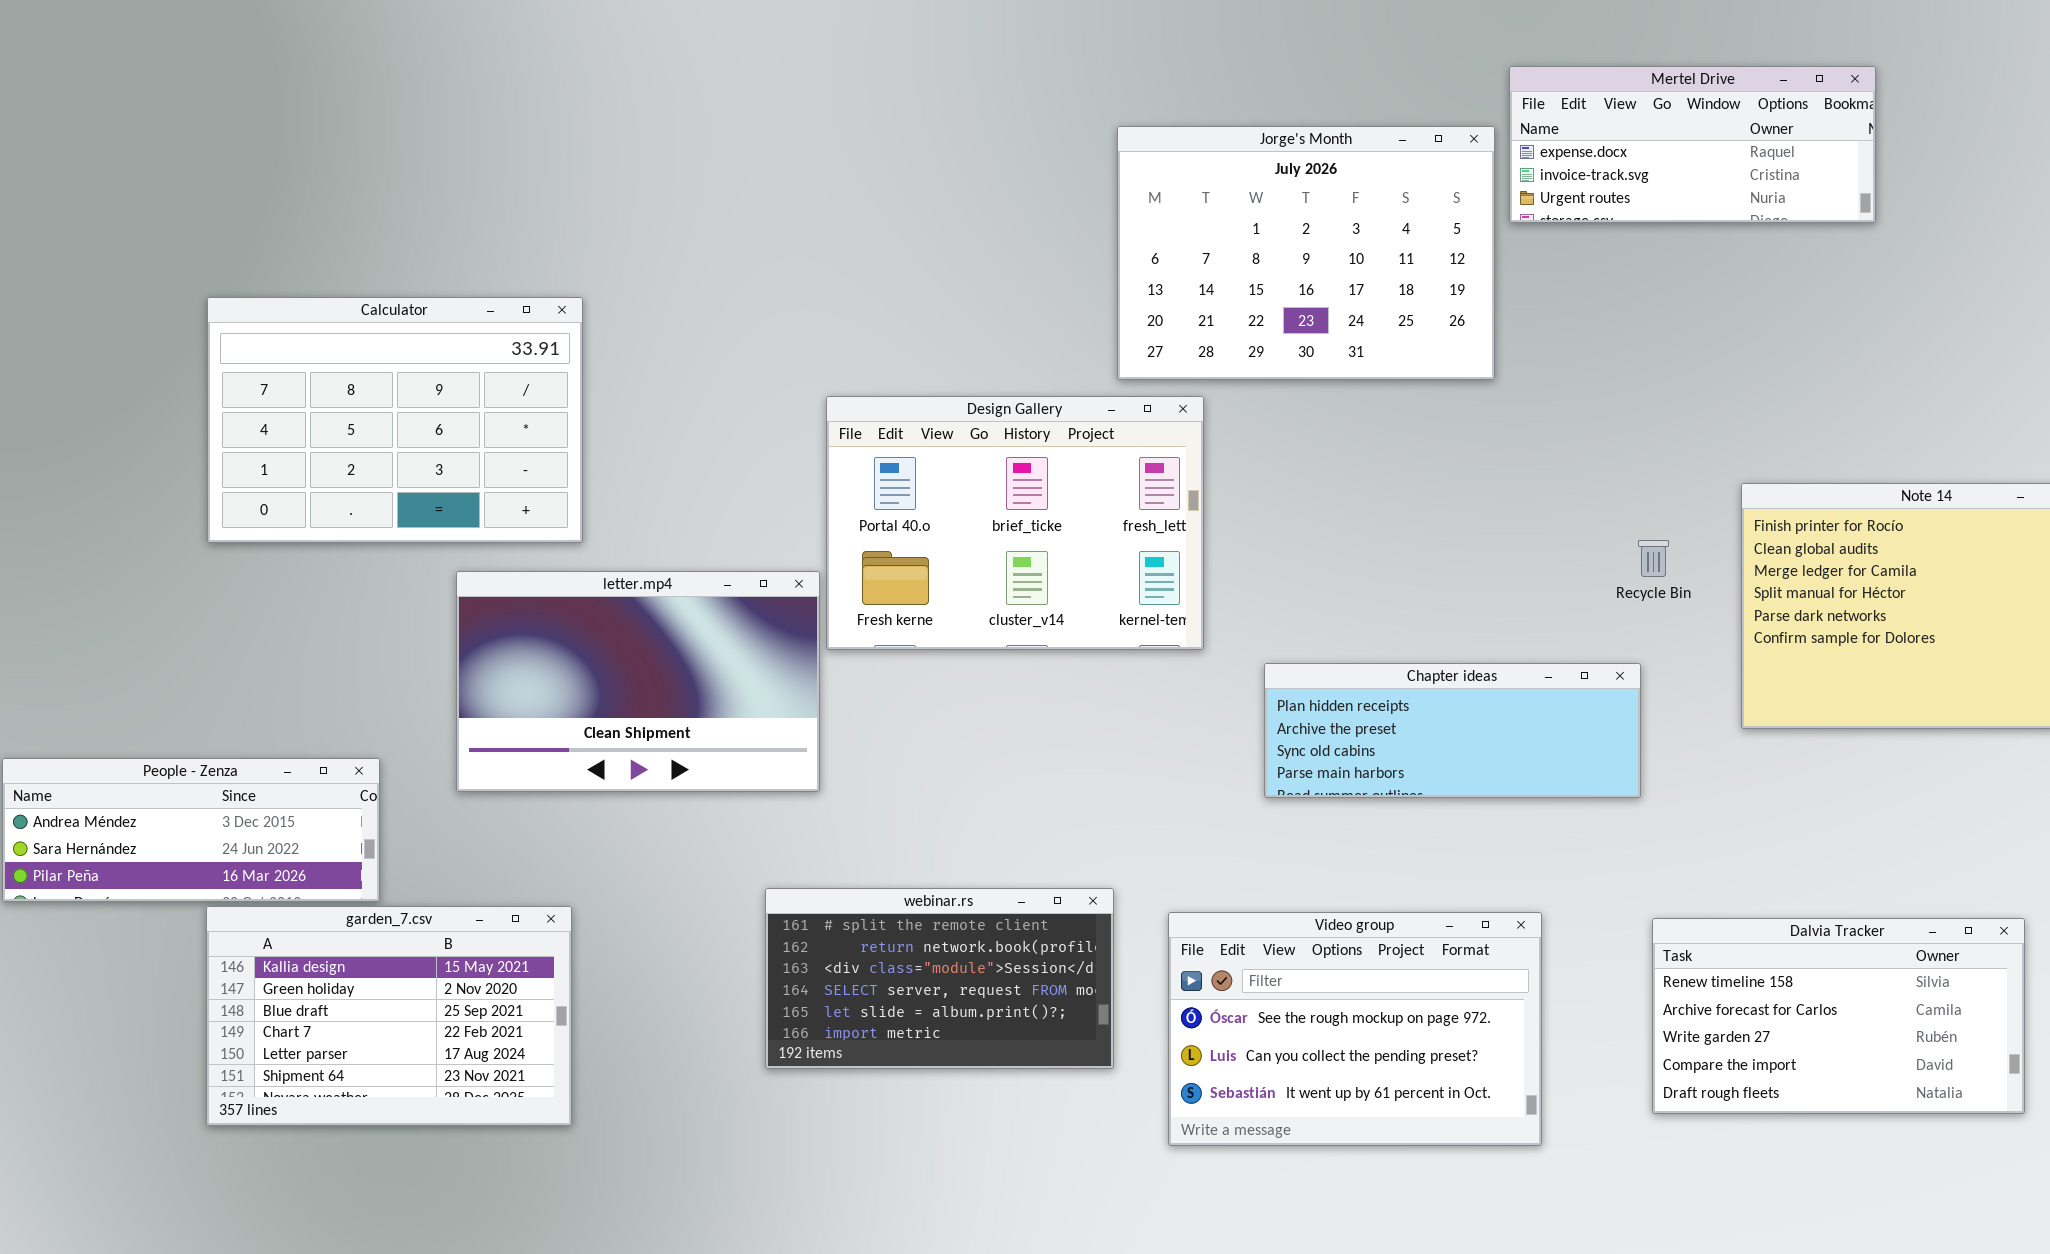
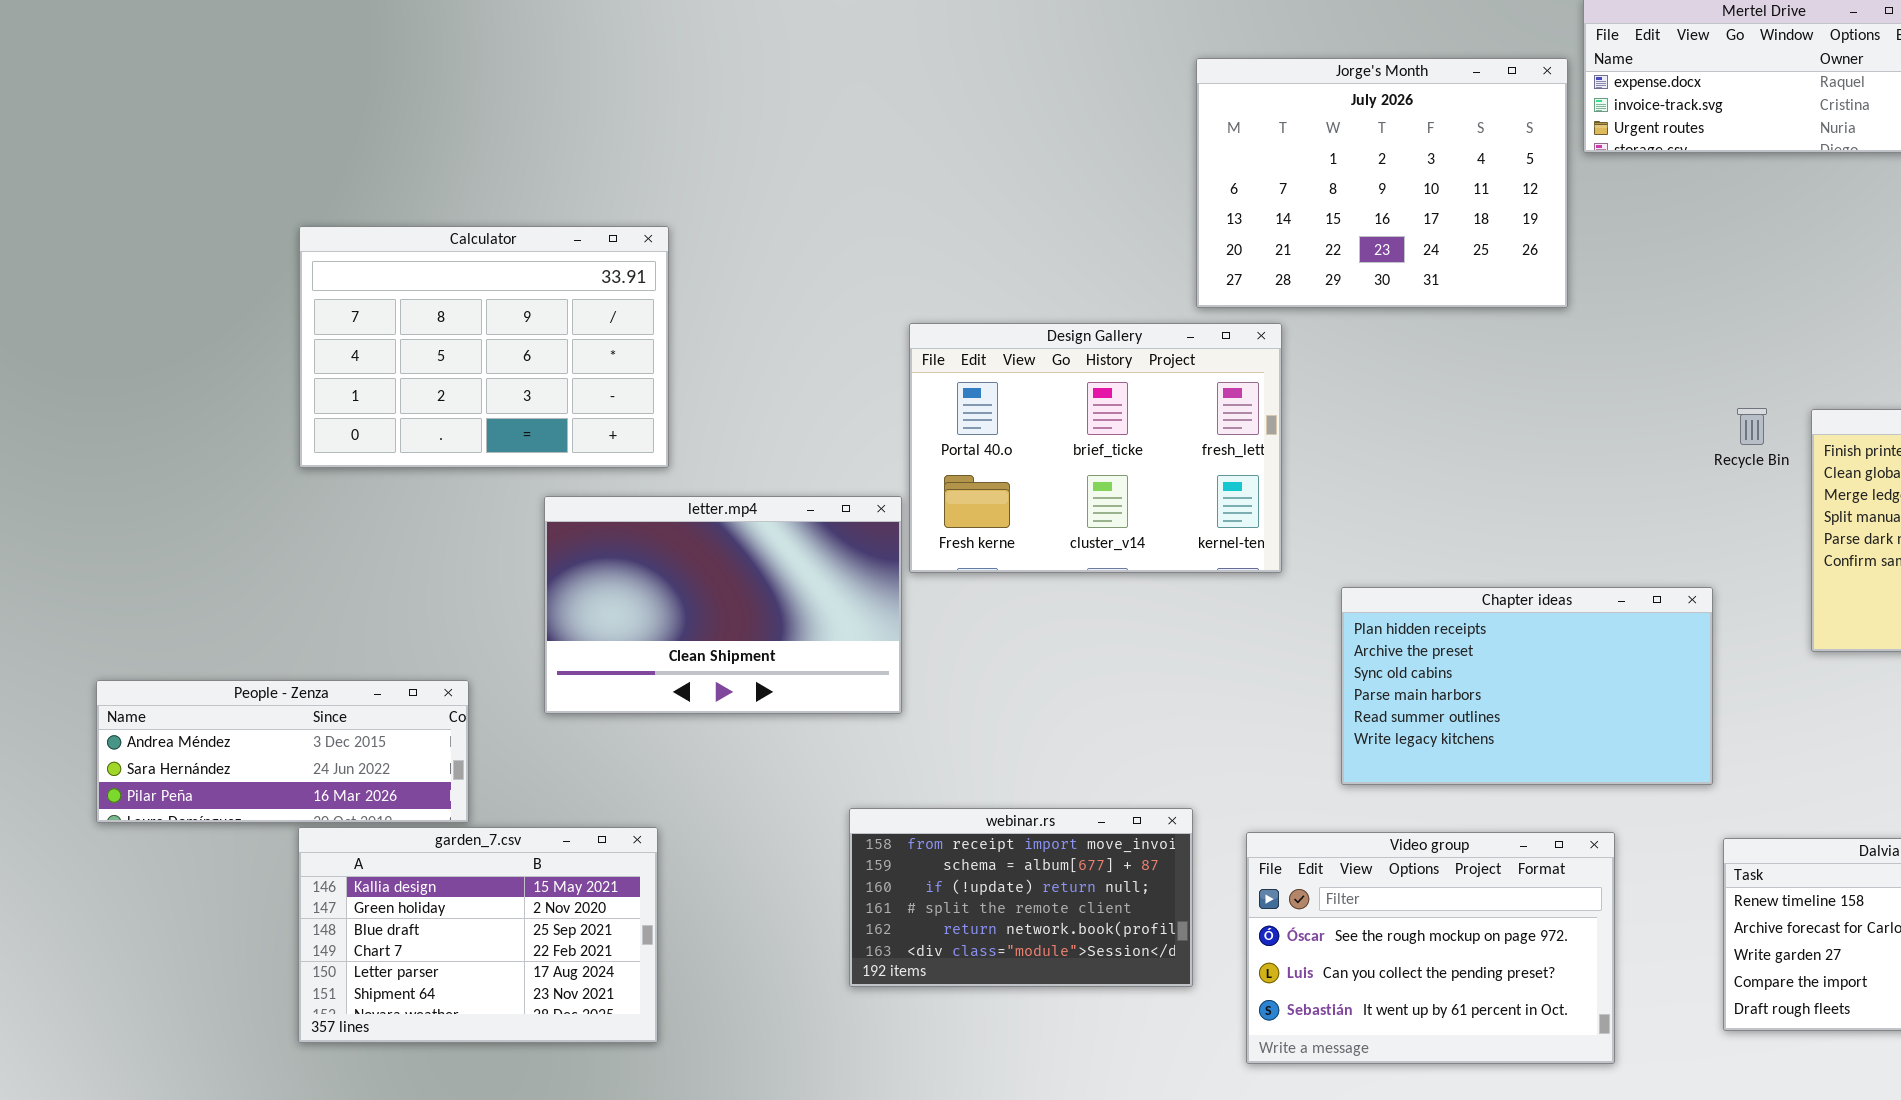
Recycle Bin: [1638,540,1669,577] -> [1737,408,1767,445], moved
Chapter ideas: [1264,663,1641,798] -> [1341,587,1713,785], resized
webinar.rs: [765,888,1114,1069] -> [849,808,1193,987], scrolled up 3 rows

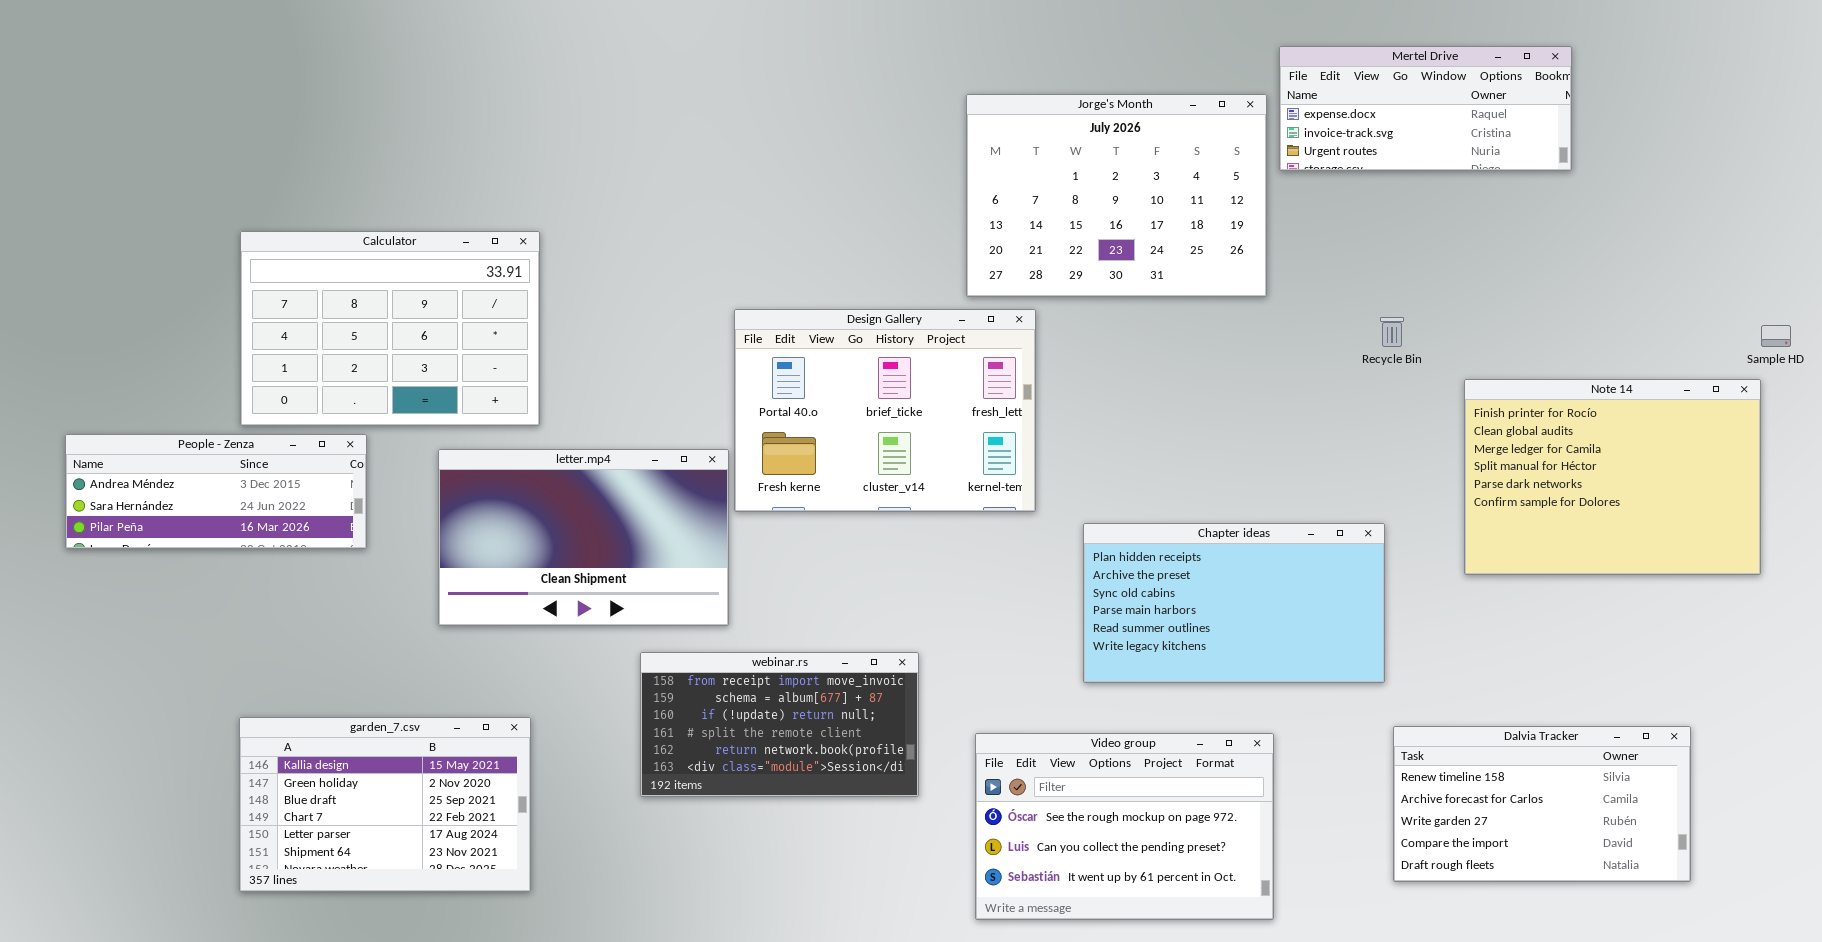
Recycle Bin: [1737,408,1767,445] -> [1380,317,1404,347], moved
People - Zenza: [96,680,469,823] -> [65,434,367,549], moved
webinar.rs: [849,808,1193,987] -> [640,652,919,797], moved
Video group: [1246,832,1615,1064] -> [975,733,1274,920], moved

